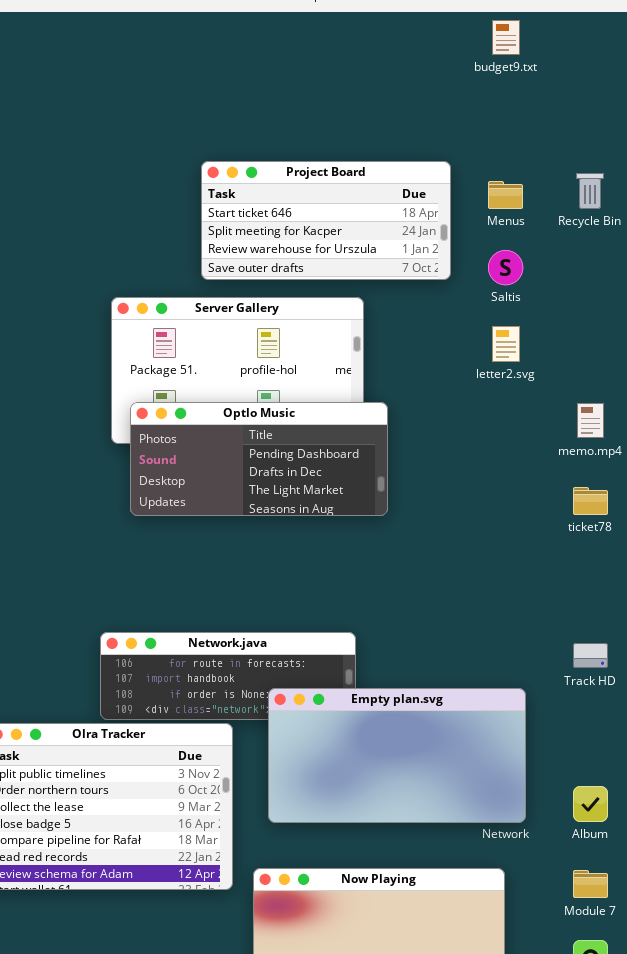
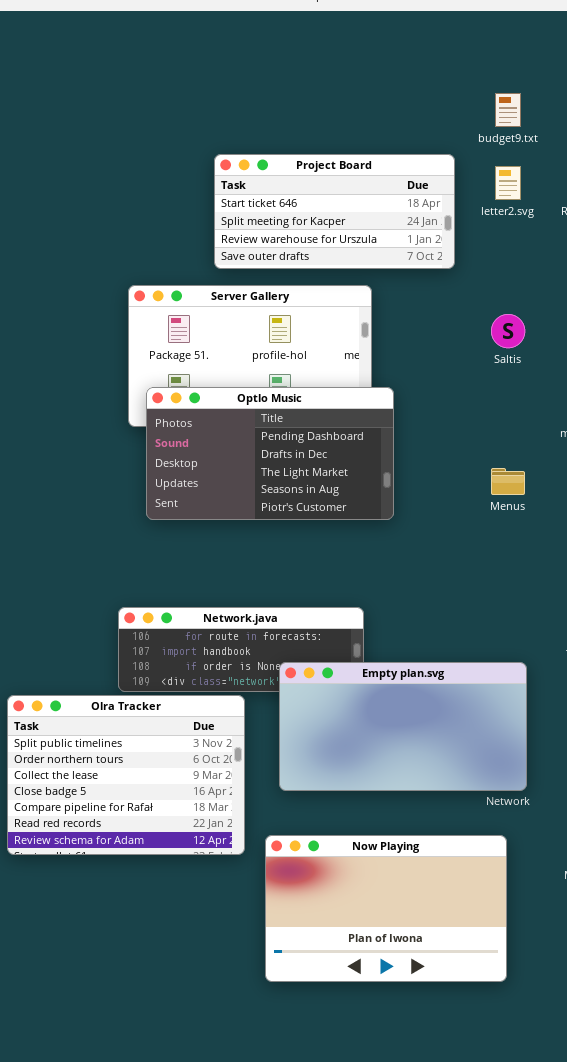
budget9.txt: [492,20,520,55] -> [495,93,521,127], moved
Menus: [488,181,523,209] -> [491,468,525,495], moved
Saltis: [488,250,523,285] -> [491,314,525,348], moved
letter2.svg: [492,326,520,362] -> [495,166,521,200], moved
Optlo Music: [130,402,388,516] -> [146,387,394,520], resized

